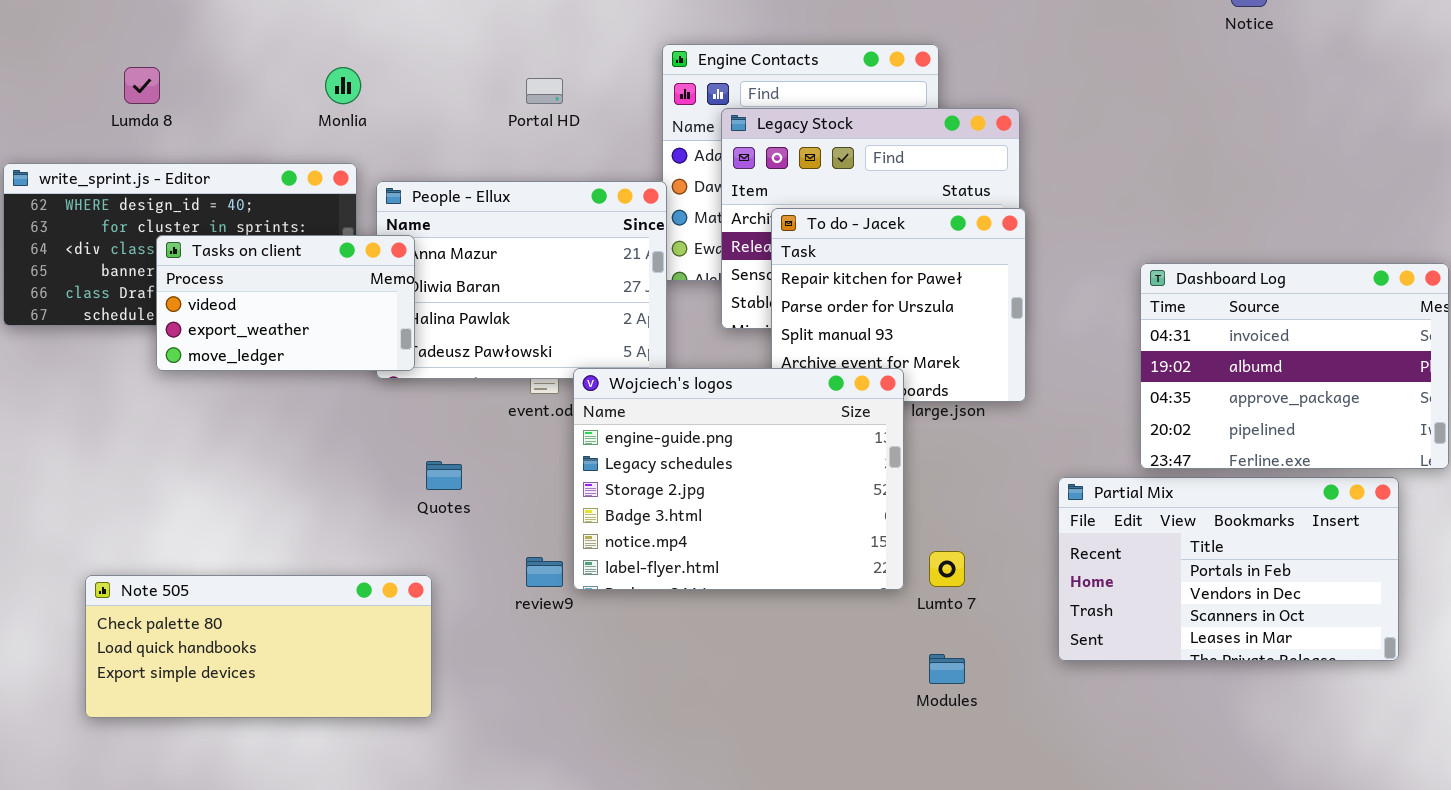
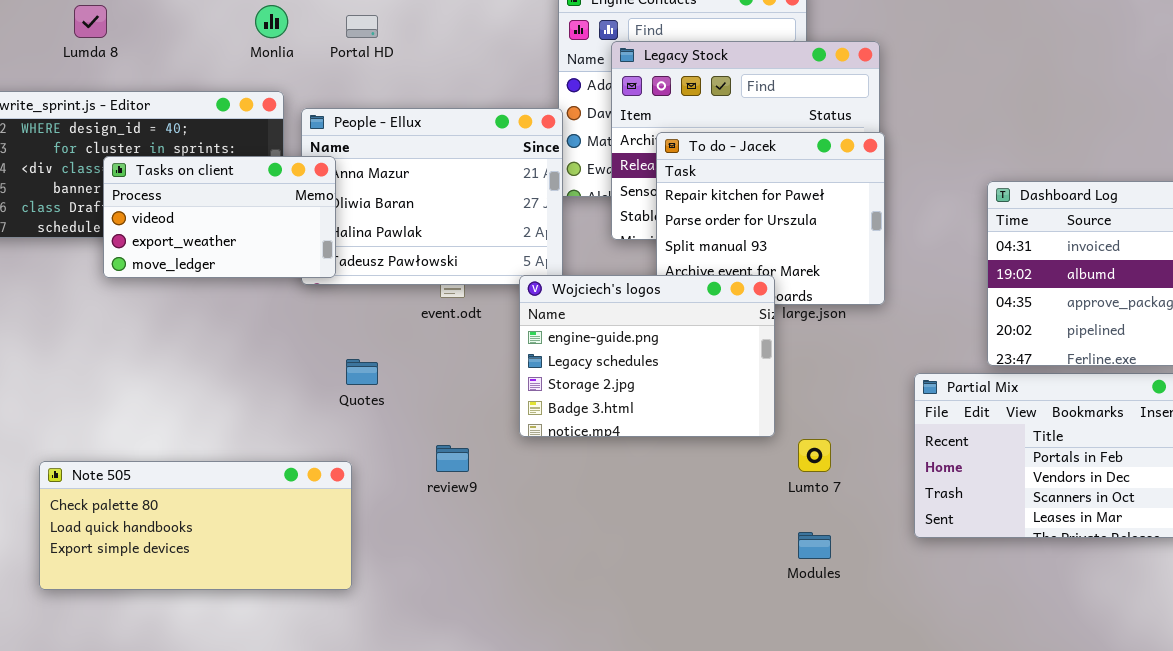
Portal HD: [526,78,563,104] -> [346,15,378,38], moved
Wojciech's logos: [573,368,904,590] -> [519,275,775,437], resized

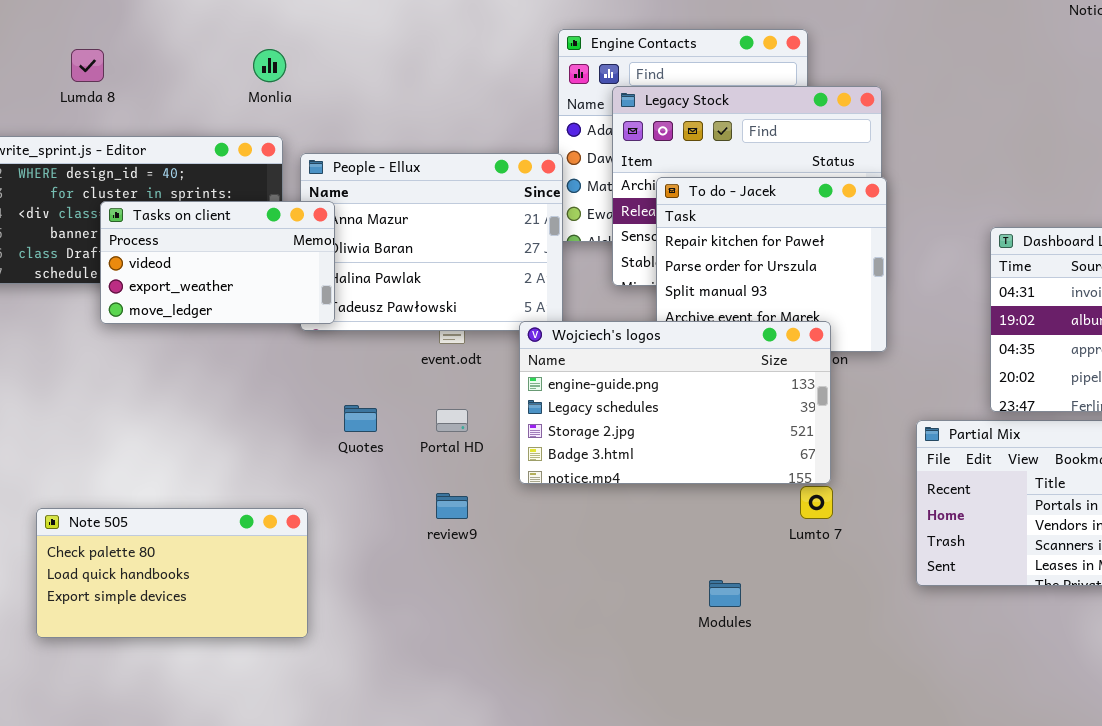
Portal HD: [346,15,378,38] -> [436,409,468,432], moved
Wojciech's logos: [519,275,775,437] -> [519,321,831,484], resized
Note 505: [39,461,352,590] -> [36,508,308,638], resized
Modules: [798,532,831,559] -> [709,580,741,607], moved

